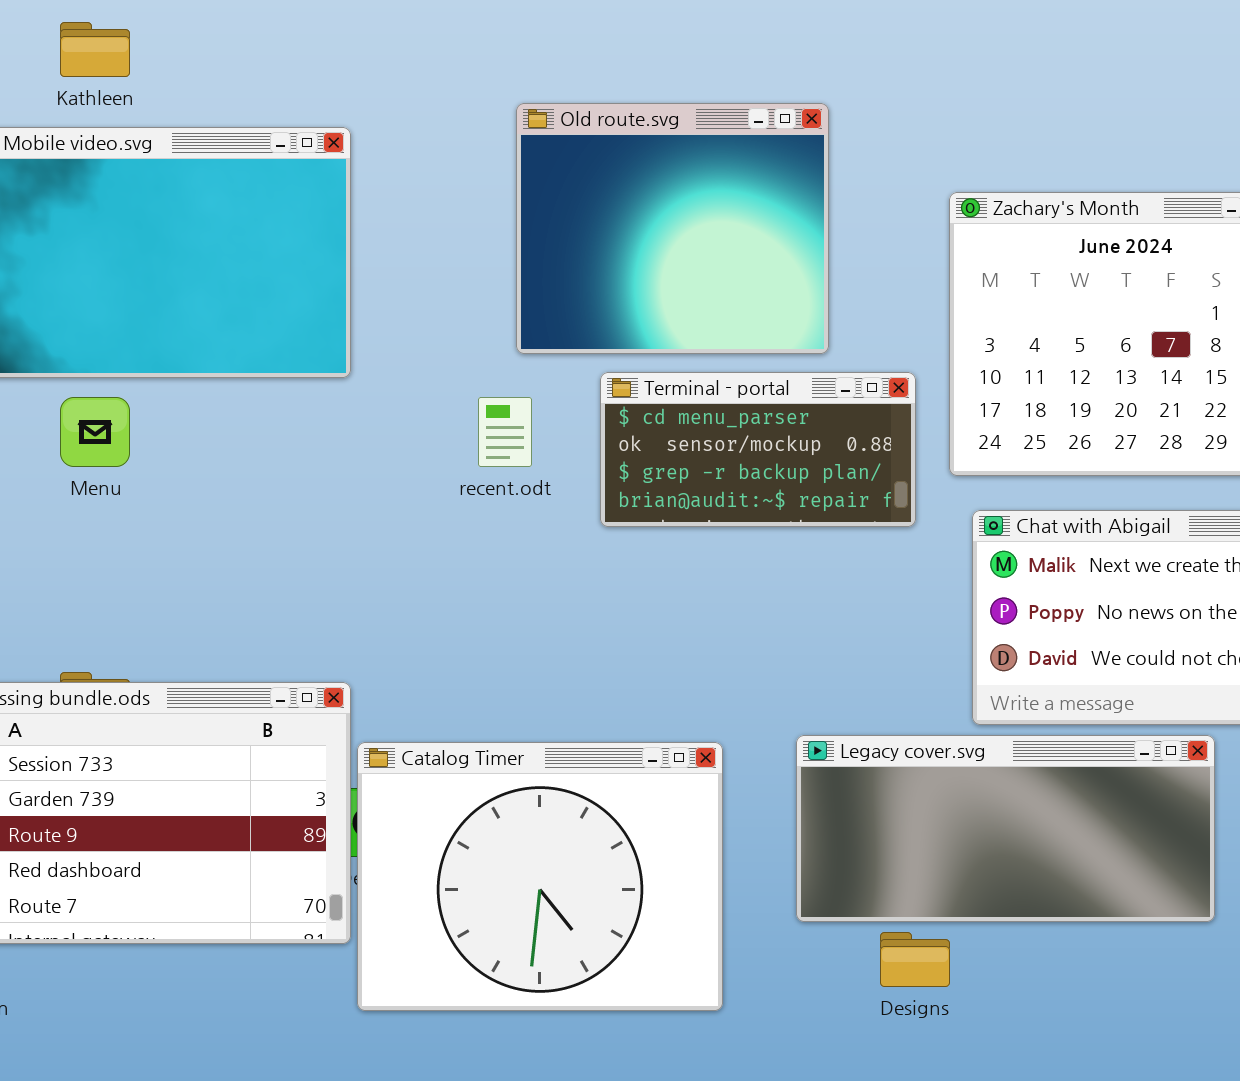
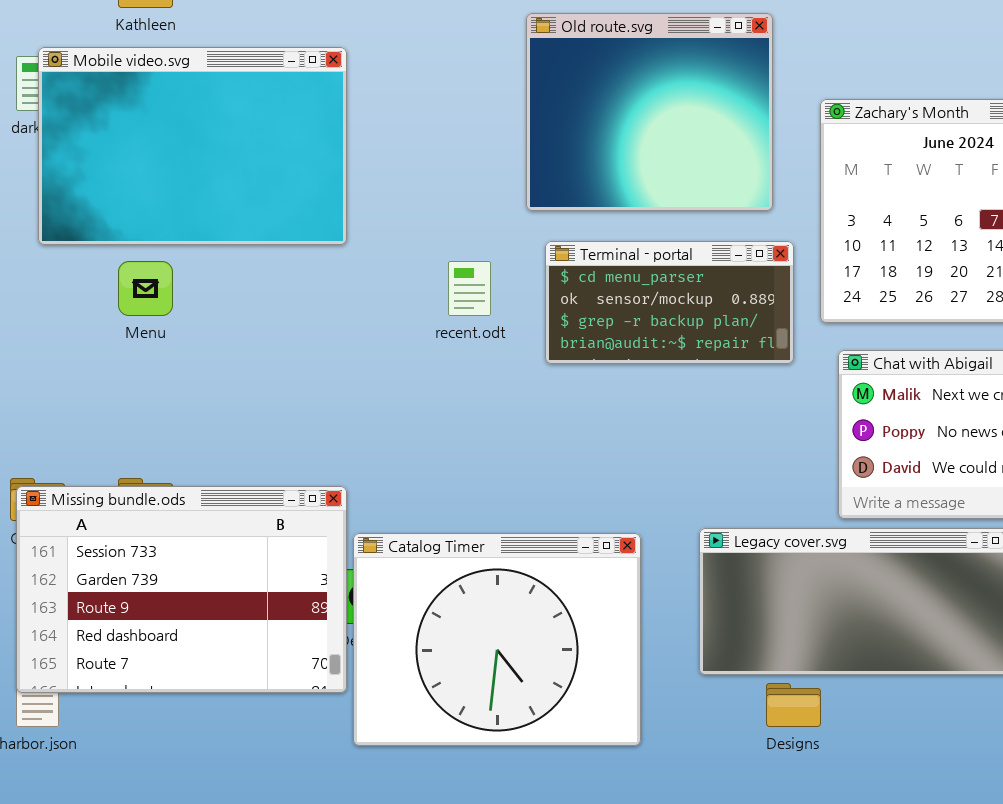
Old route.svg: [516,103,829,354] -> [526,13,773,211], moved

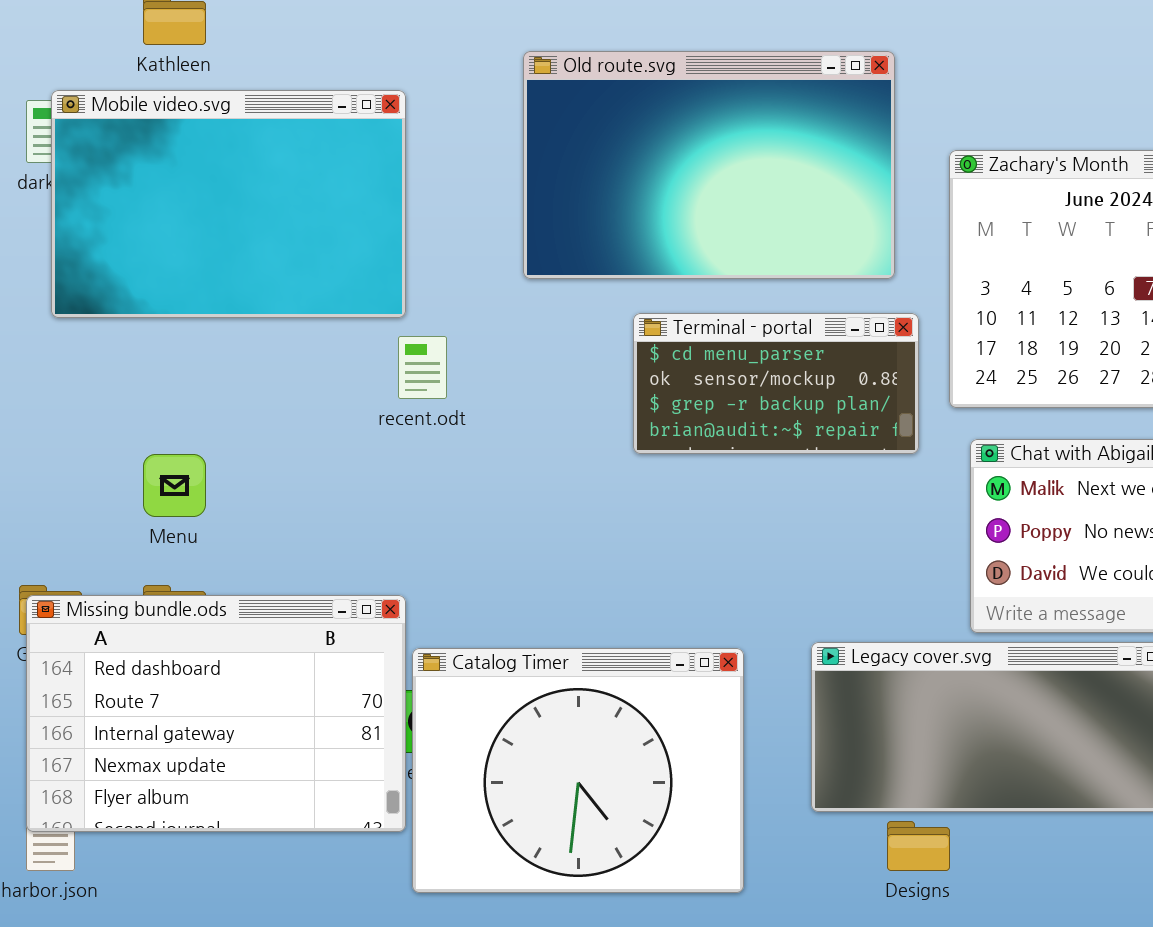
Old route.svg: [526,13,773,211] -> [523,51,895,279], resized
Menu: [118,261,173,316] -> [143,454,206,517], moved
recent.odt: [448,261,491,316] -> [398,336,447,399], moved
Missing bundle.ods: [16,486,347,693] -> [26,595,406,832], scrolled down 3 rows

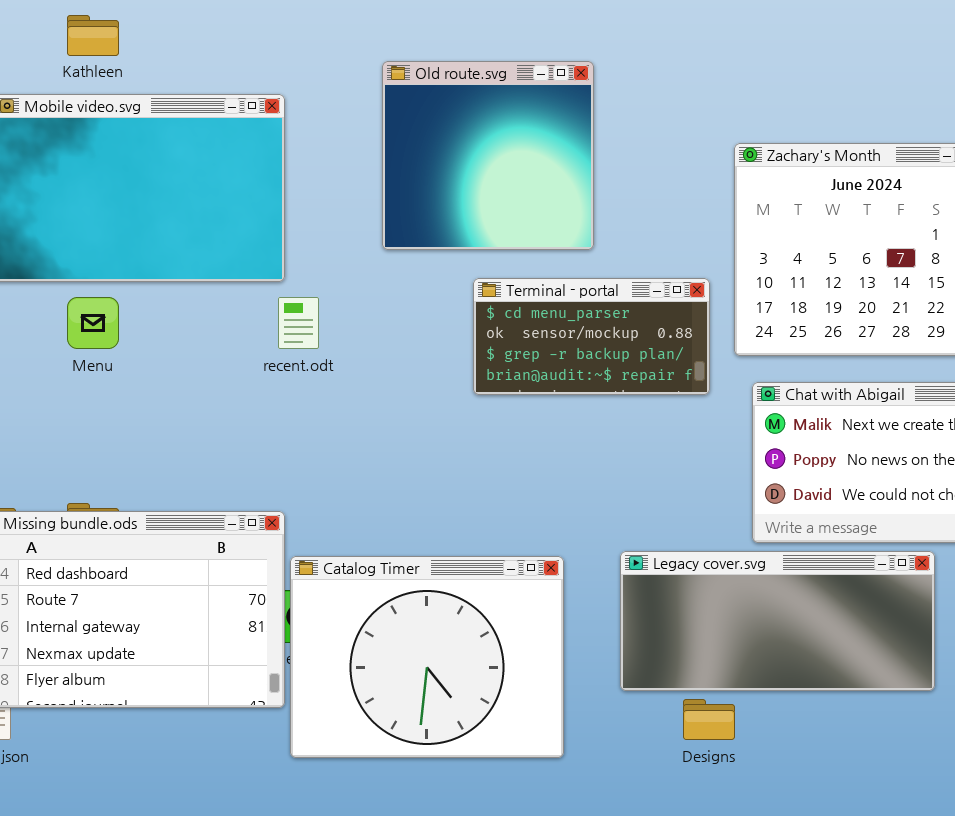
Old route.svg: [523,51,895,279] -> [382,61,594,250], resized
Menu: [143,454,206,517] -> [67,297,119,349], moved

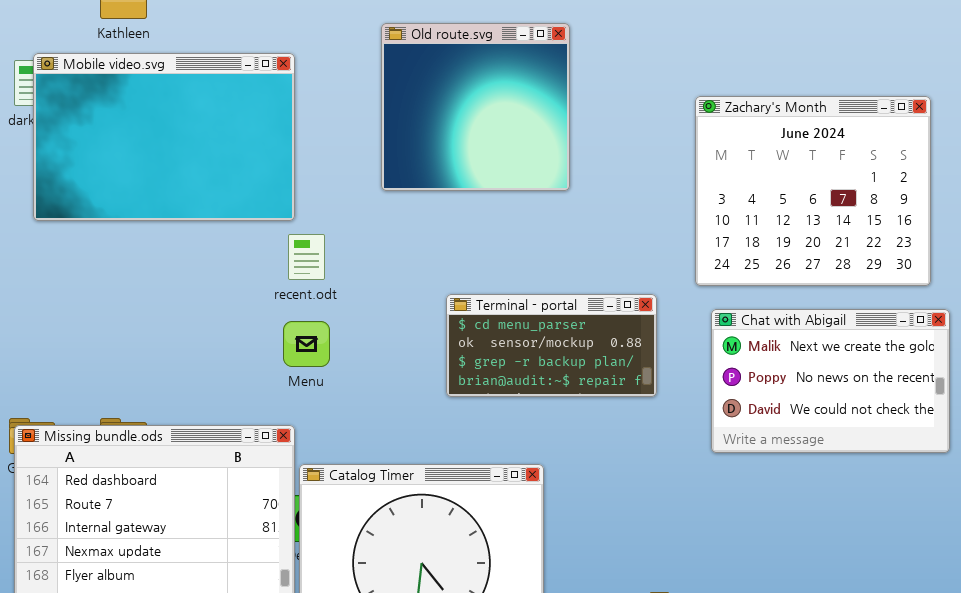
Terminal - portal: [473,278,710,395] -> [446,294,657,397], moved
Menu: [67,297,119,349] -> [283,321,330,367], moved
Legacy cover.svg: [620,551,935,691] -> none, closed

